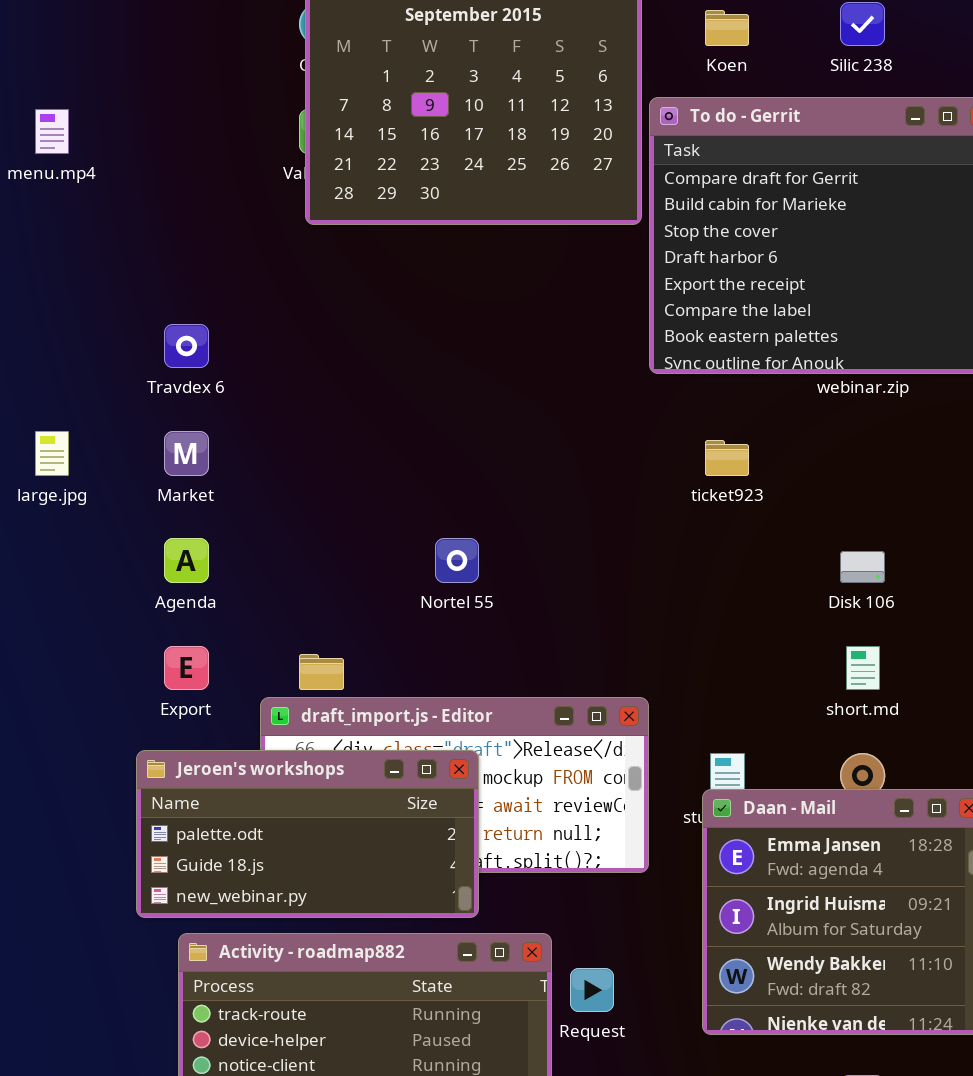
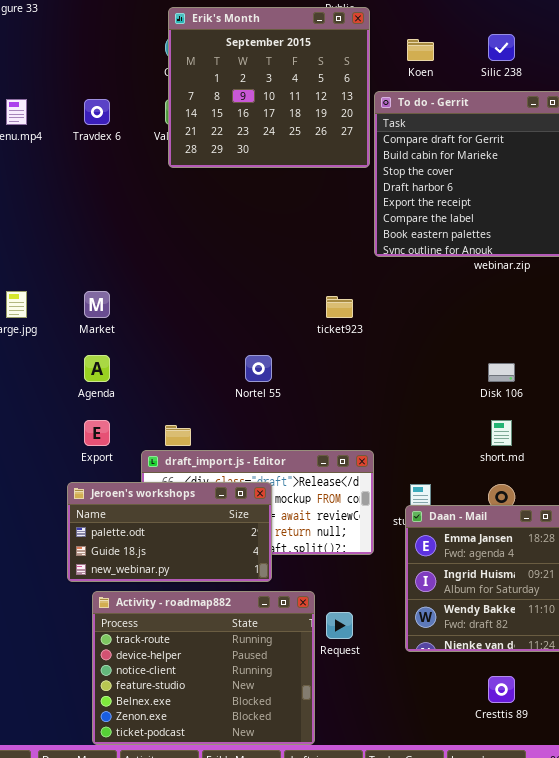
Travdex 6: [164,324,209,368] -> [84,99,110,125], moved
ticket923: [705,440,749,476] -> [326,296,353,318], moved

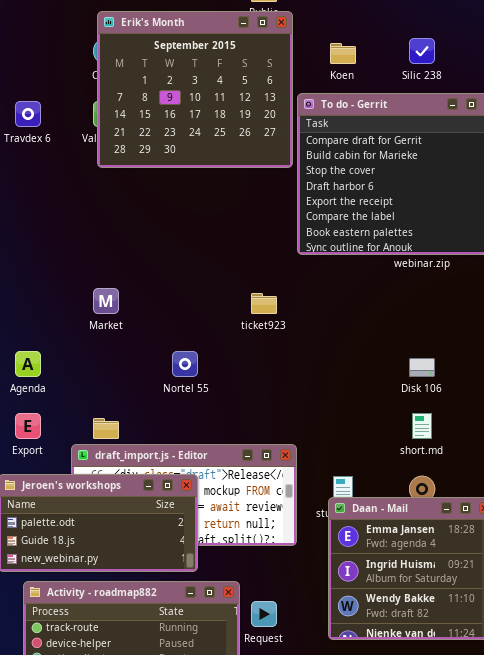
Market: [84,291,110,318] -> [93,288,119,314], moved

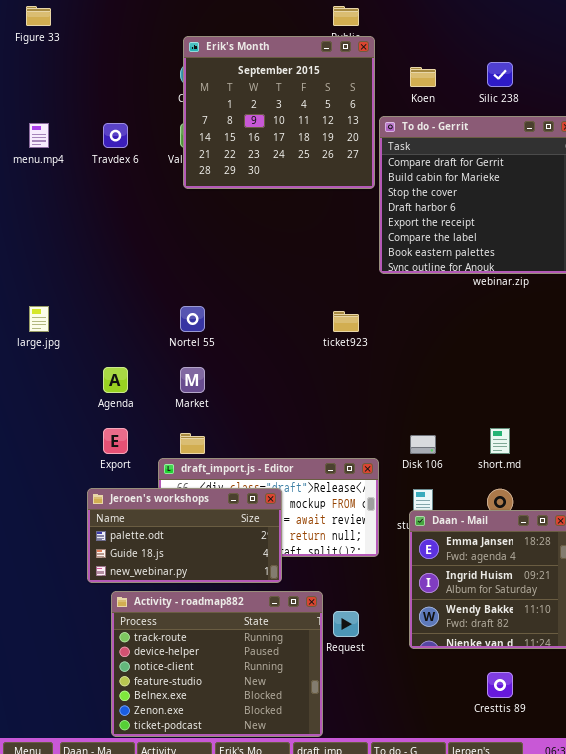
Market: [93,288,119,314] -> [180,367,205,393], moved
Nortel 55: [172,351,198,377] -> [180,306,205,332], moved
Disk 106: [409,358,435,377] -> [410,435,436,454], moved

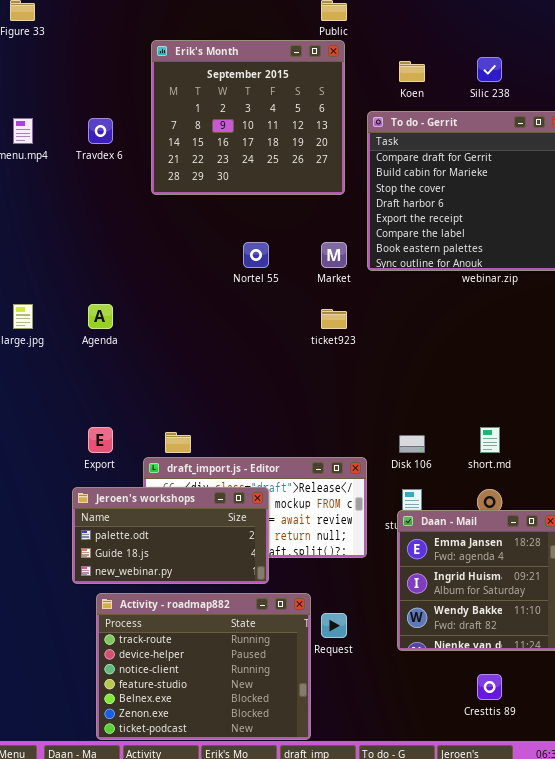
Erik's Month: [183,36,375,189] -> [151,40,345,195], moved
Nortel 55: [180,306,205,332] -> [243,242,269,268], moved
Agenda: [103,367,128,393] -> [88,304,113,329], moved
Market: [180,367,205,393] -> [321,242,347,268], moved

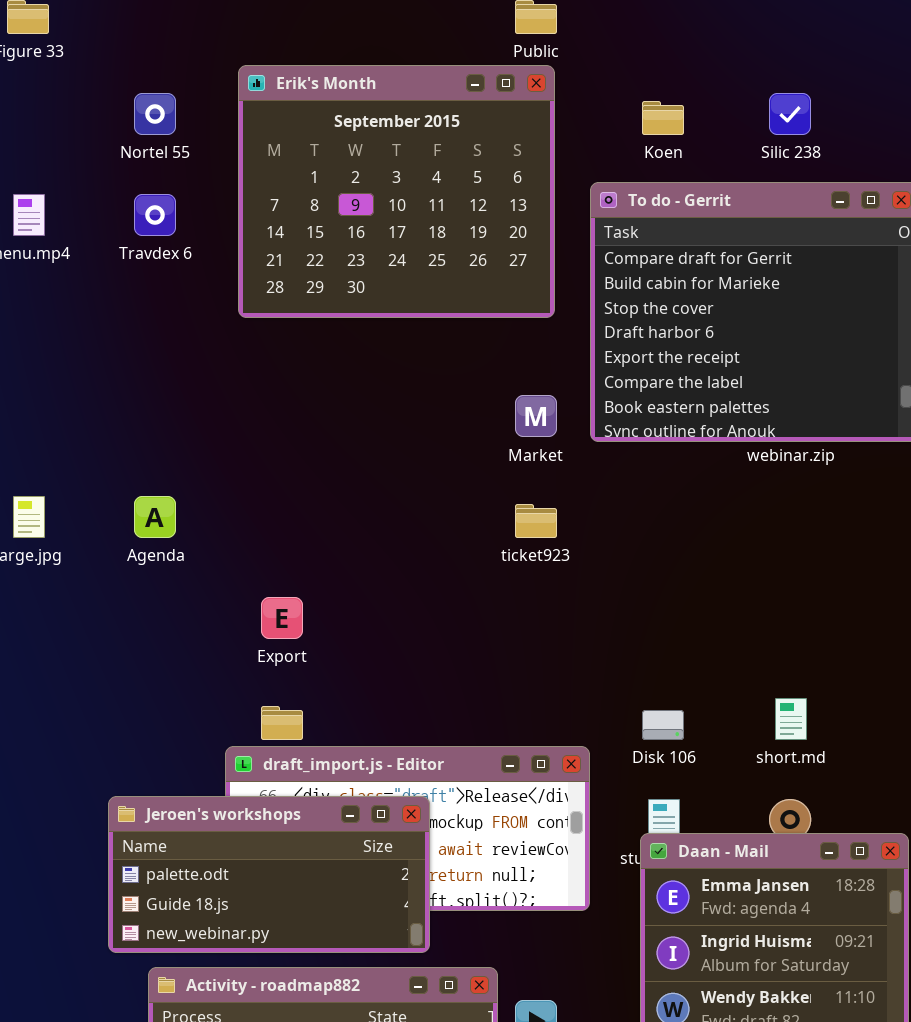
Nortel 55: [243,242,269,268] -> [134,93,176,135], moved
Export: [88,427,113,453] -> [261,597,303,639], moved

